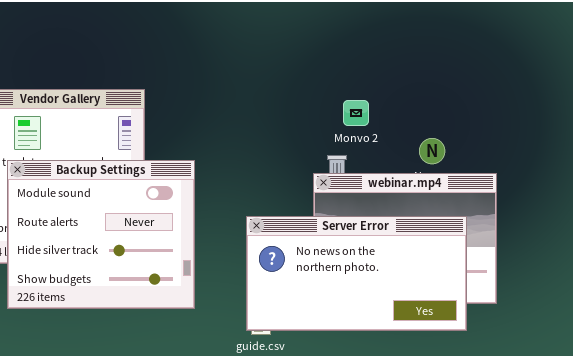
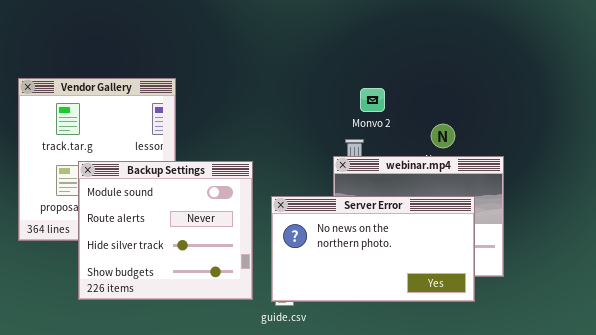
Backup Settings: [7,160,195,309] -> [78,161,253,300], moved

